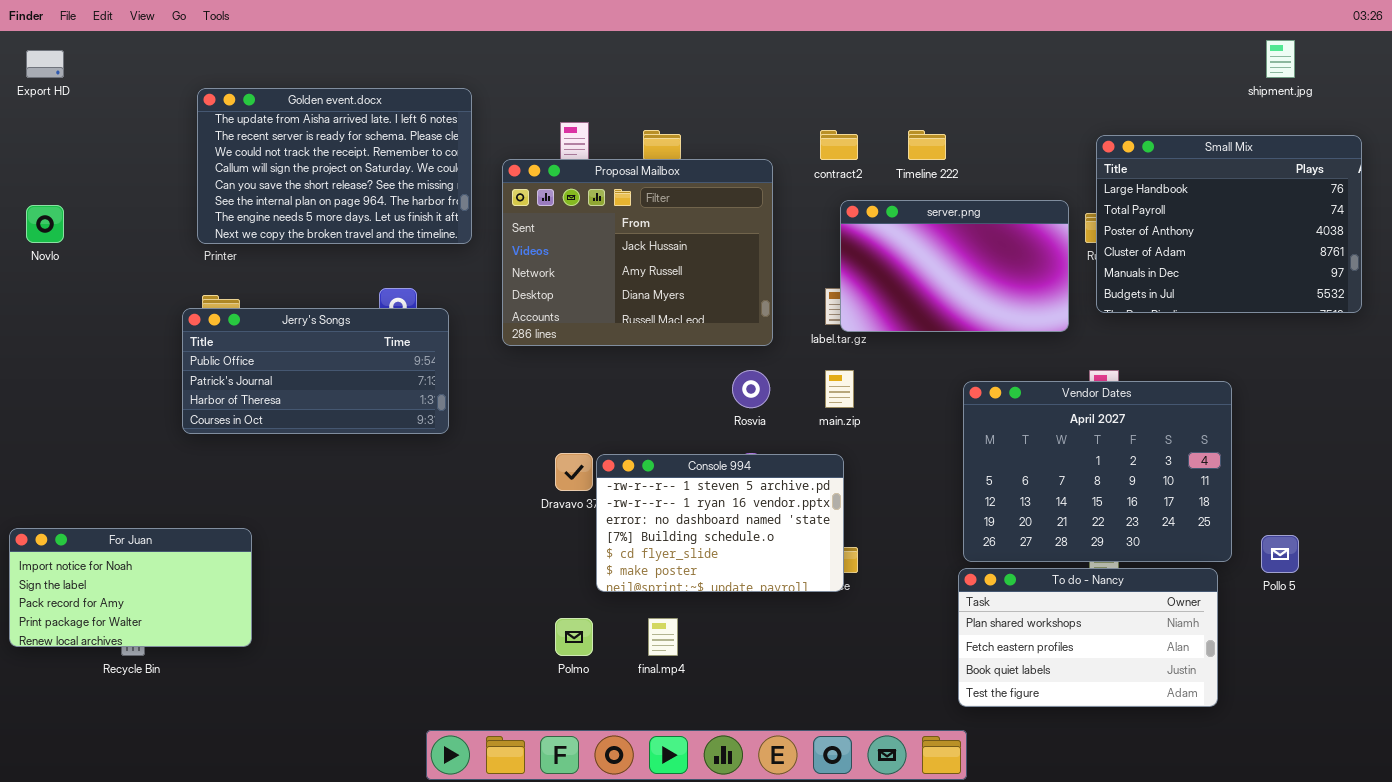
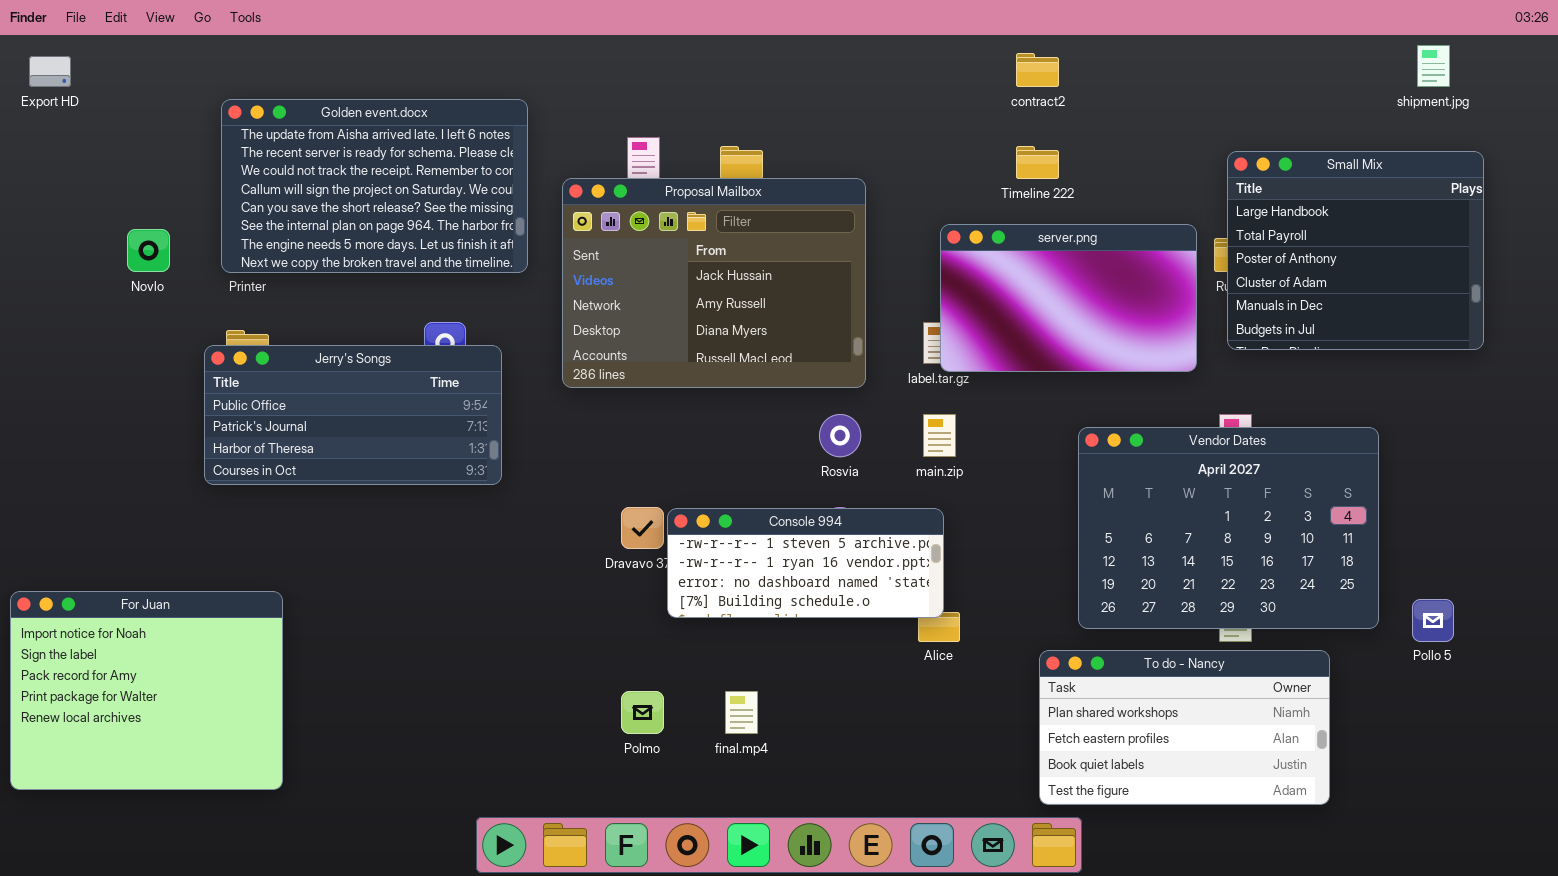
contract2: [820,130,858,160] -> [1016,53,1059,87], moved
Small Mix: [1096,135,1362,313] -> [1227,151,1484,350], resized
Novlo: [26,205,64,243] -> [127,229,170,272], moved
Console 994: [596,454,844,592] -> [667,508,944,618], resized
For Juan: [9,528,252,647] -> [10,591,283,790], resized
To do - Nancy: [958,568,1218,707] -> [1039,650,1330,805], moved

